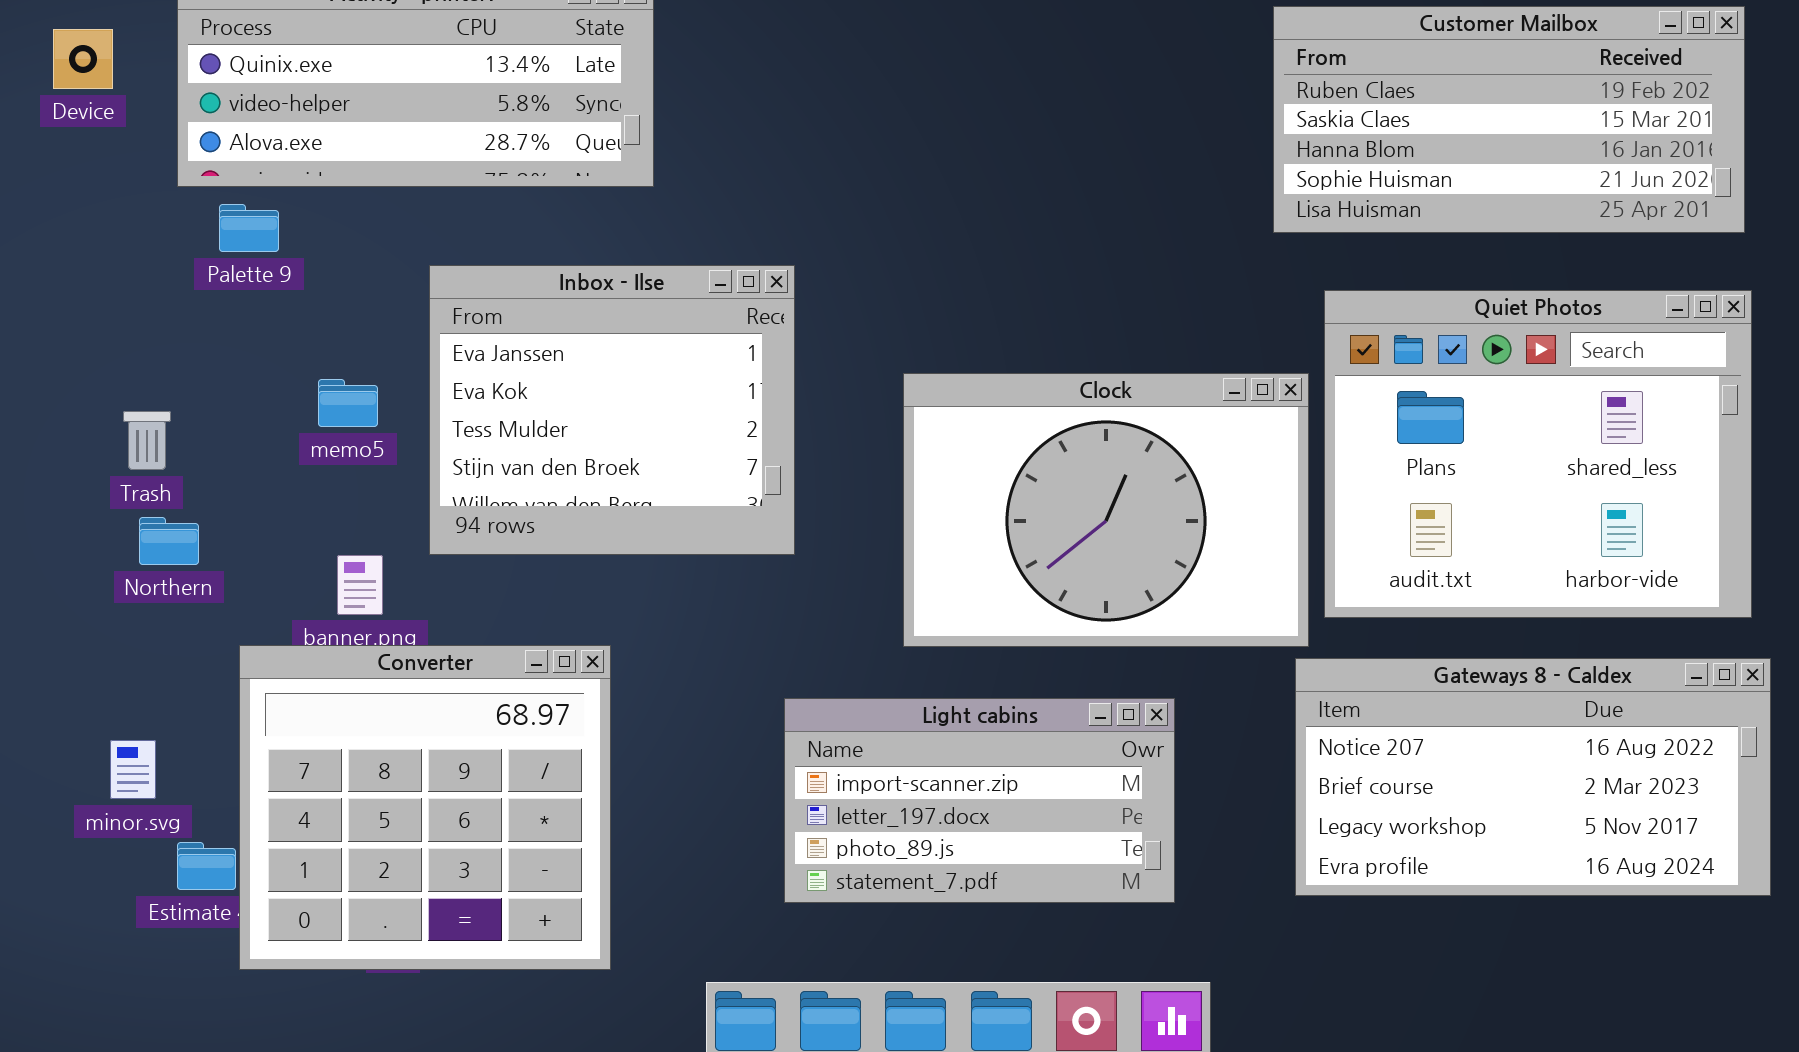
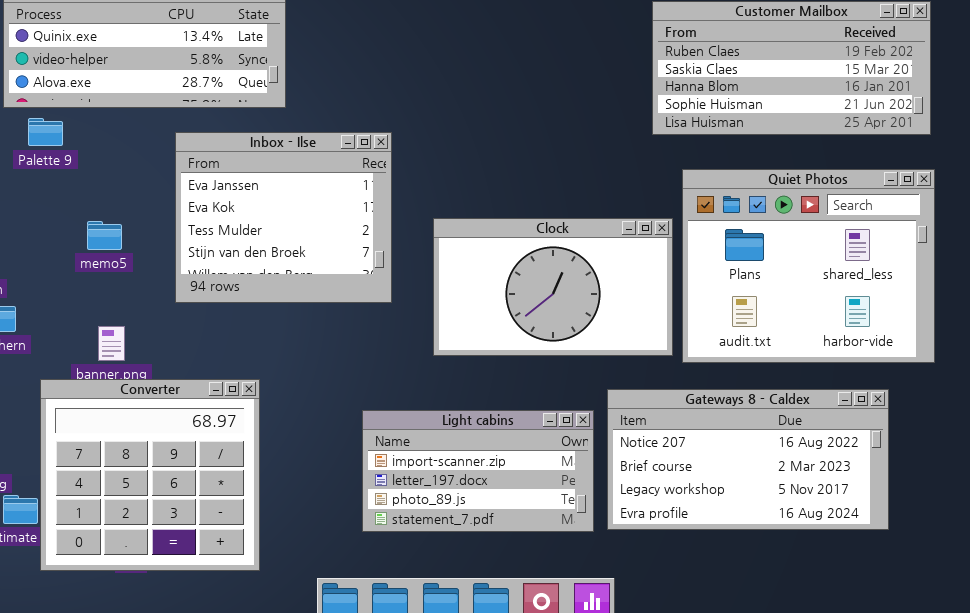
Inbox - Ilse: [429,265,795,555] -> [175,132,392,303], moved
Clock: [903,373,1309,647] -> [433,218,673,356], resized
Gateways 8 - Caldex: [1295,658,1771,896] -> [607,389,889,530], moved

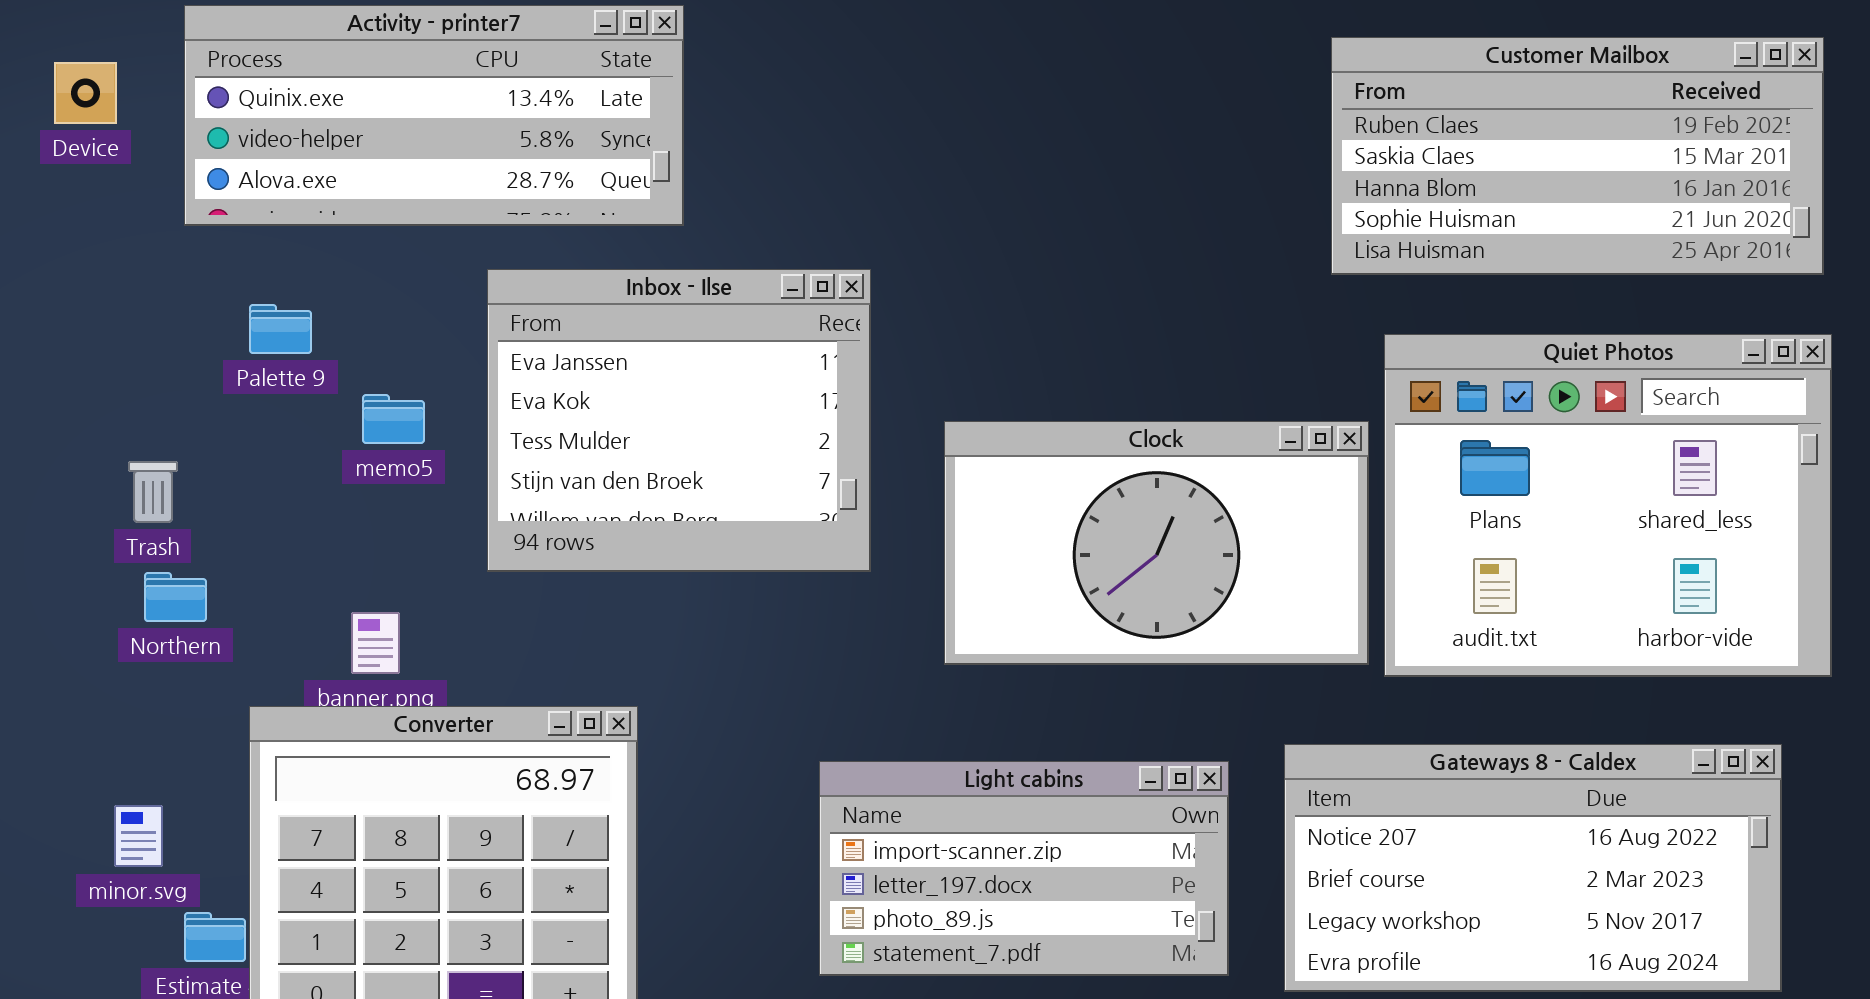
Palette 9: [28,118,63,146] -> [249,304,312,354], moved
memo5: [87,221,122,250] -> [362,394,425,444], moved
Gateways 8 - Caldex: [607,389,889,530] -> [1284,744,1782,992], moved

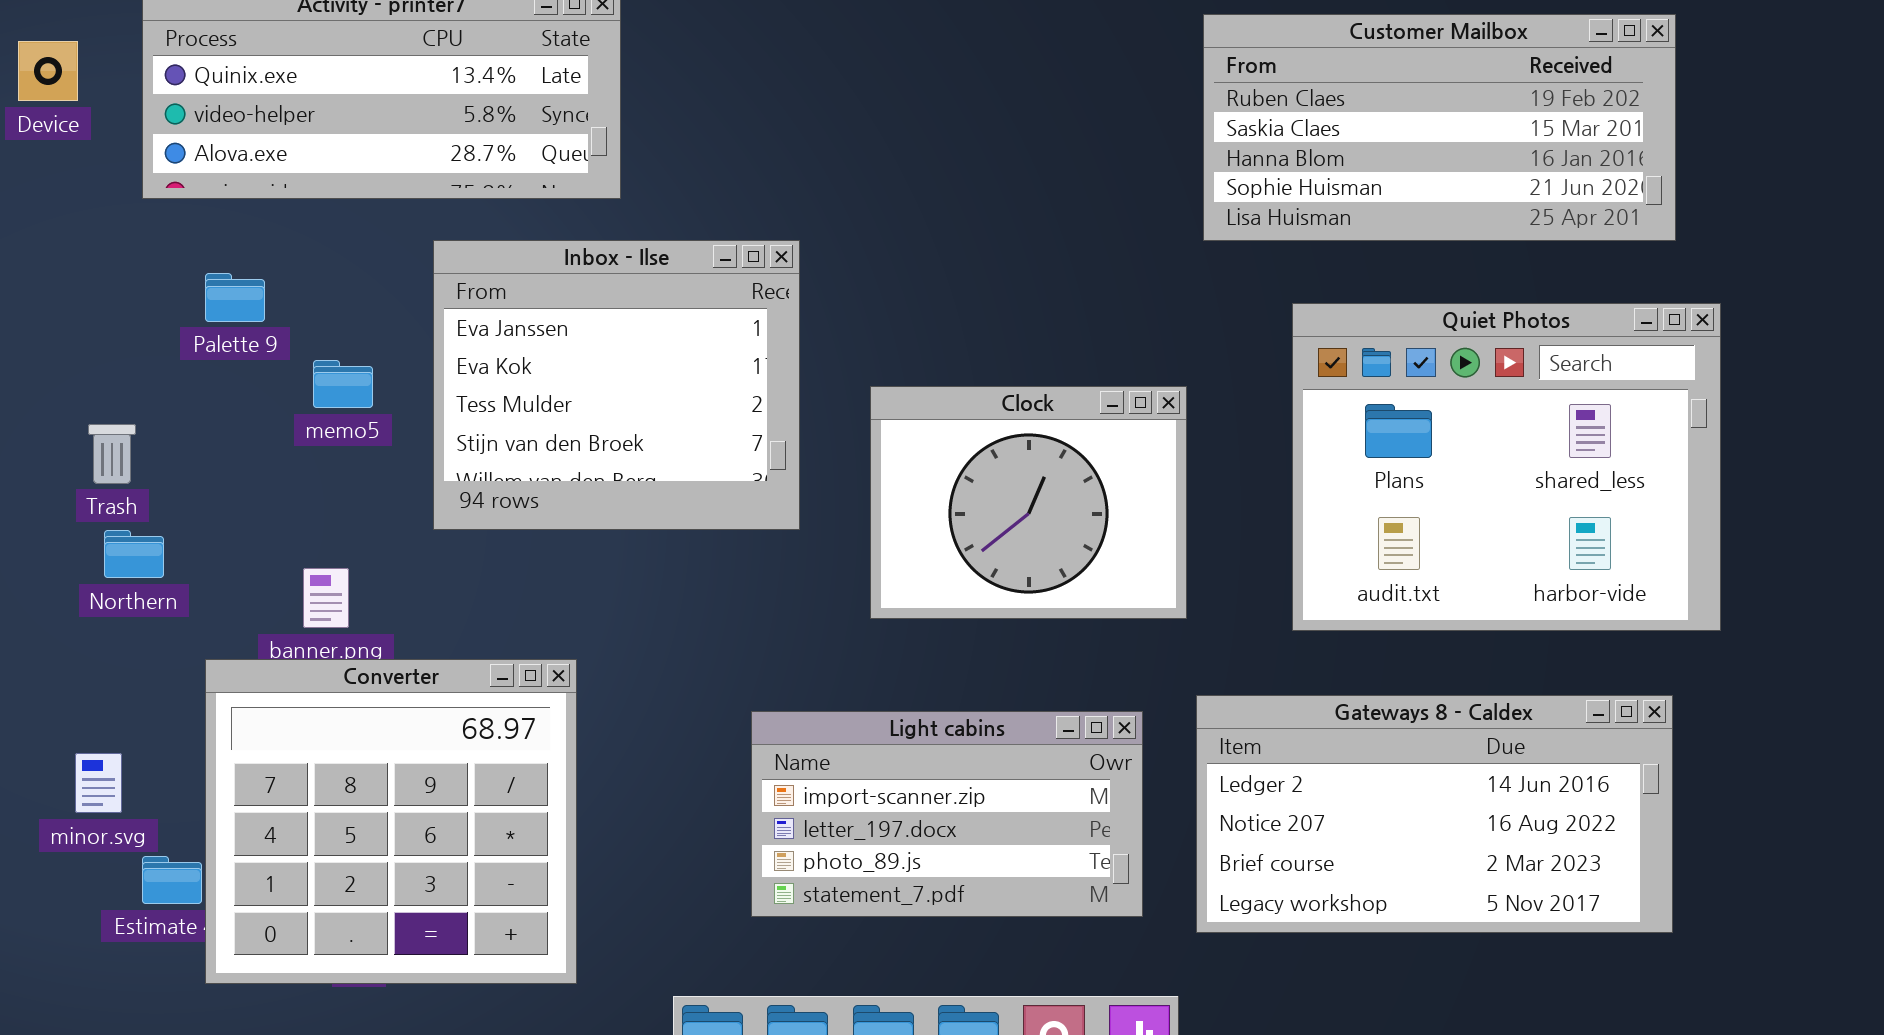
Customer Mailbox: [1331,37,1824,275] -> [1203,14,1676,241], moved
Clock: [944,421,1369,665] -> [870,386,1187,619], resized
Gateways 8 - Caldex: [1284,744,1782,992] -> [1196,695,1673,933], scrolled up 1 row

